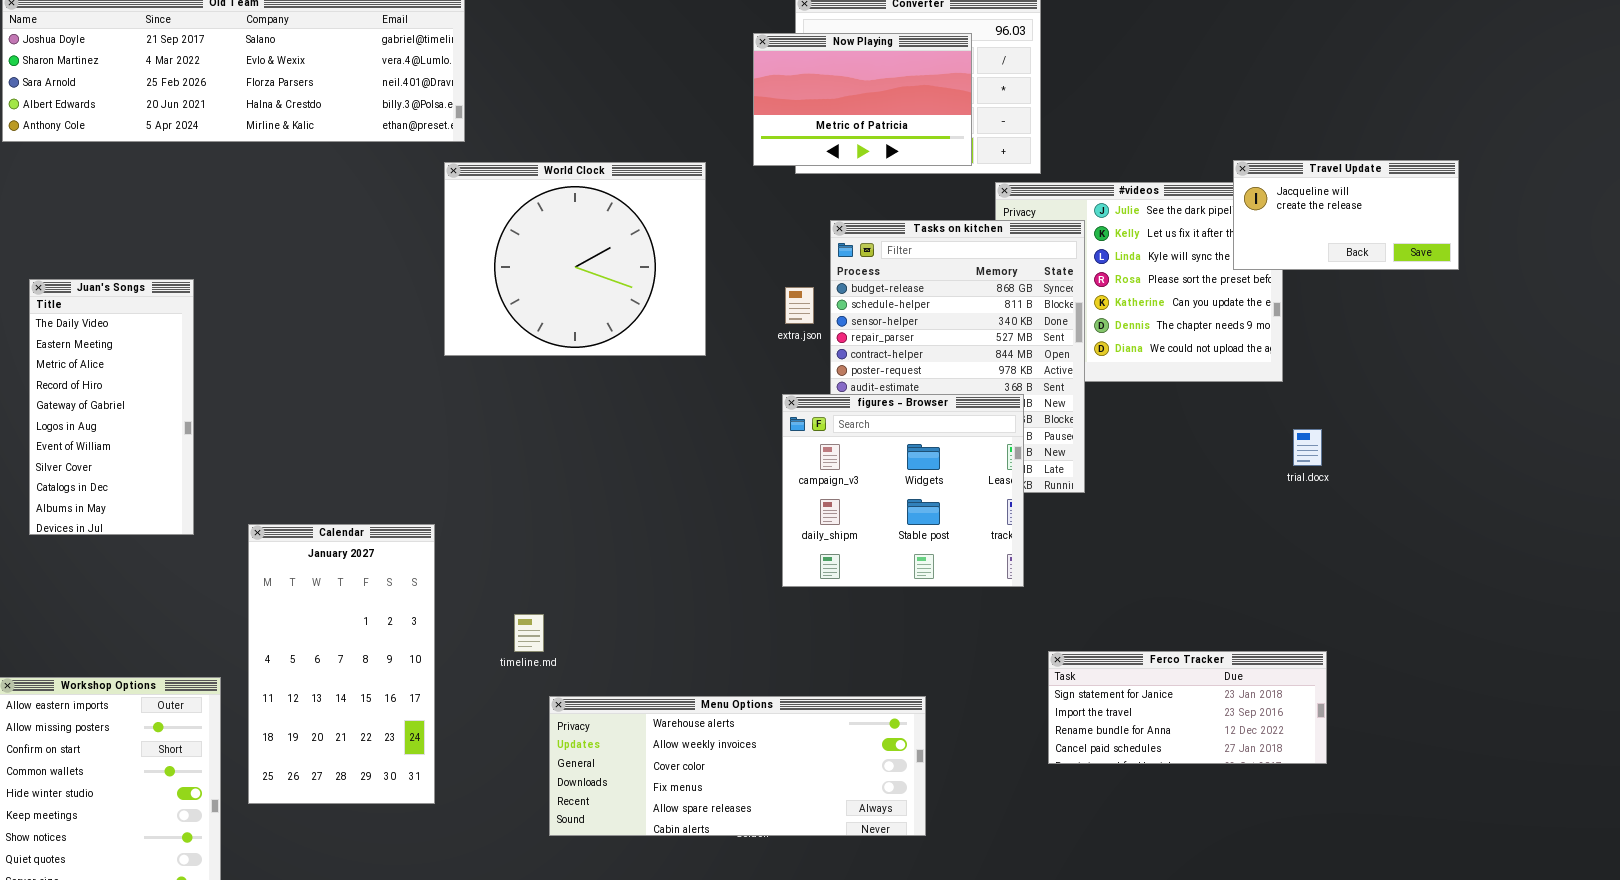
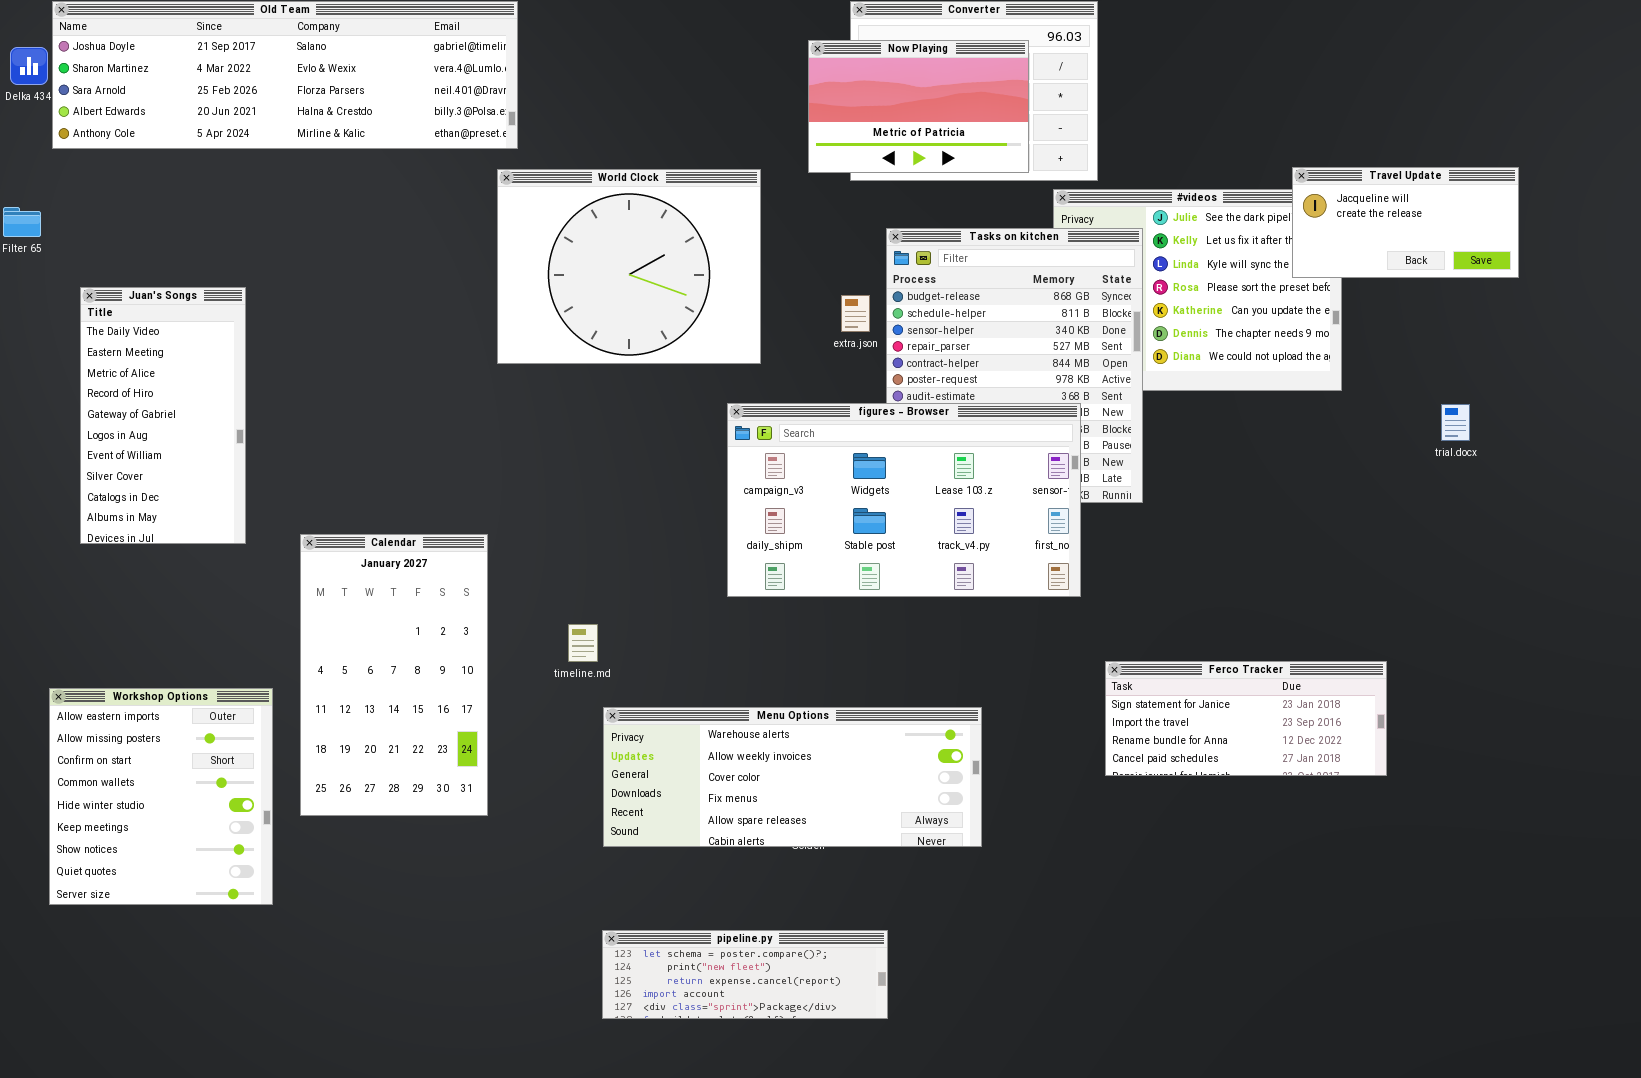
figures - Browser: [782,394,1024,587] -> [727,403,1081,597], resized
trial.docx: [1293,429,1322,466] -> [1441,404,1470,441], moved

